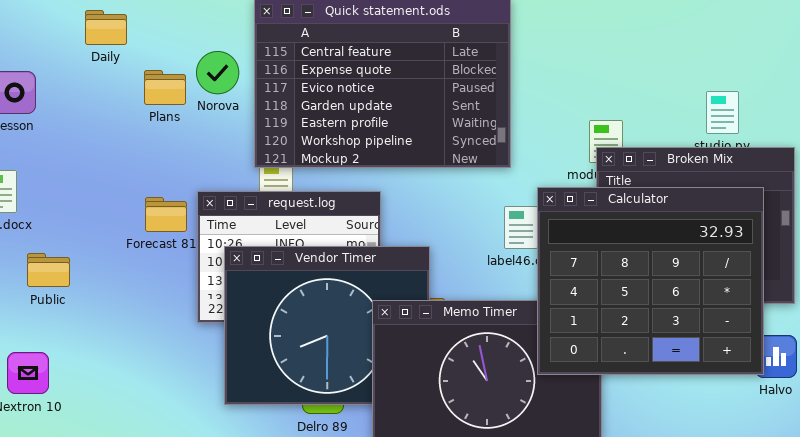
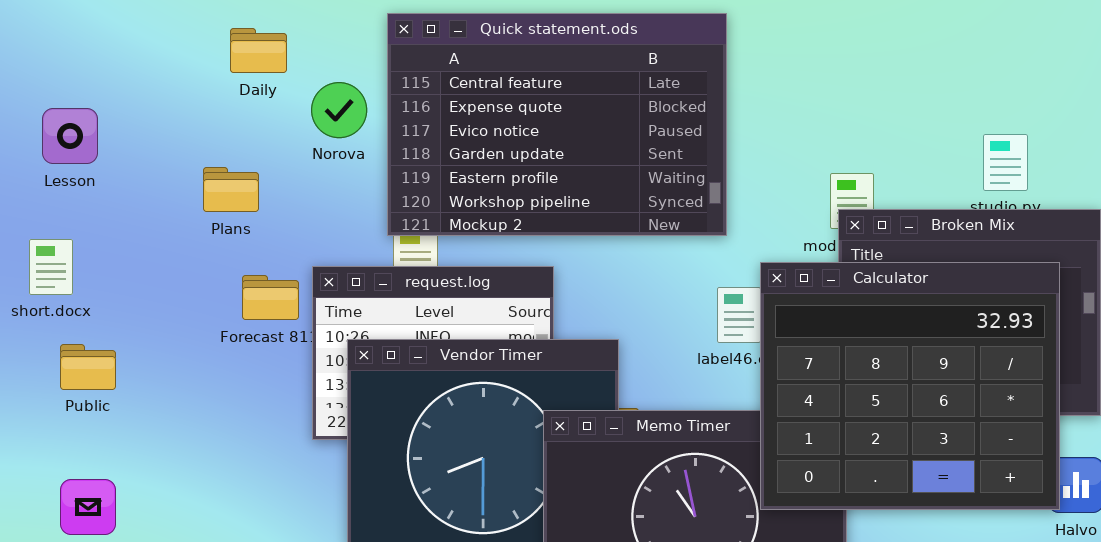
Daily: [85,10,127,45] -> [230,28,287,73], moved
Plans: [144,70,186,105] -> [203,167,259,212], moved
Public: [27,253,70,287] -> [60,344,116,390], moved

